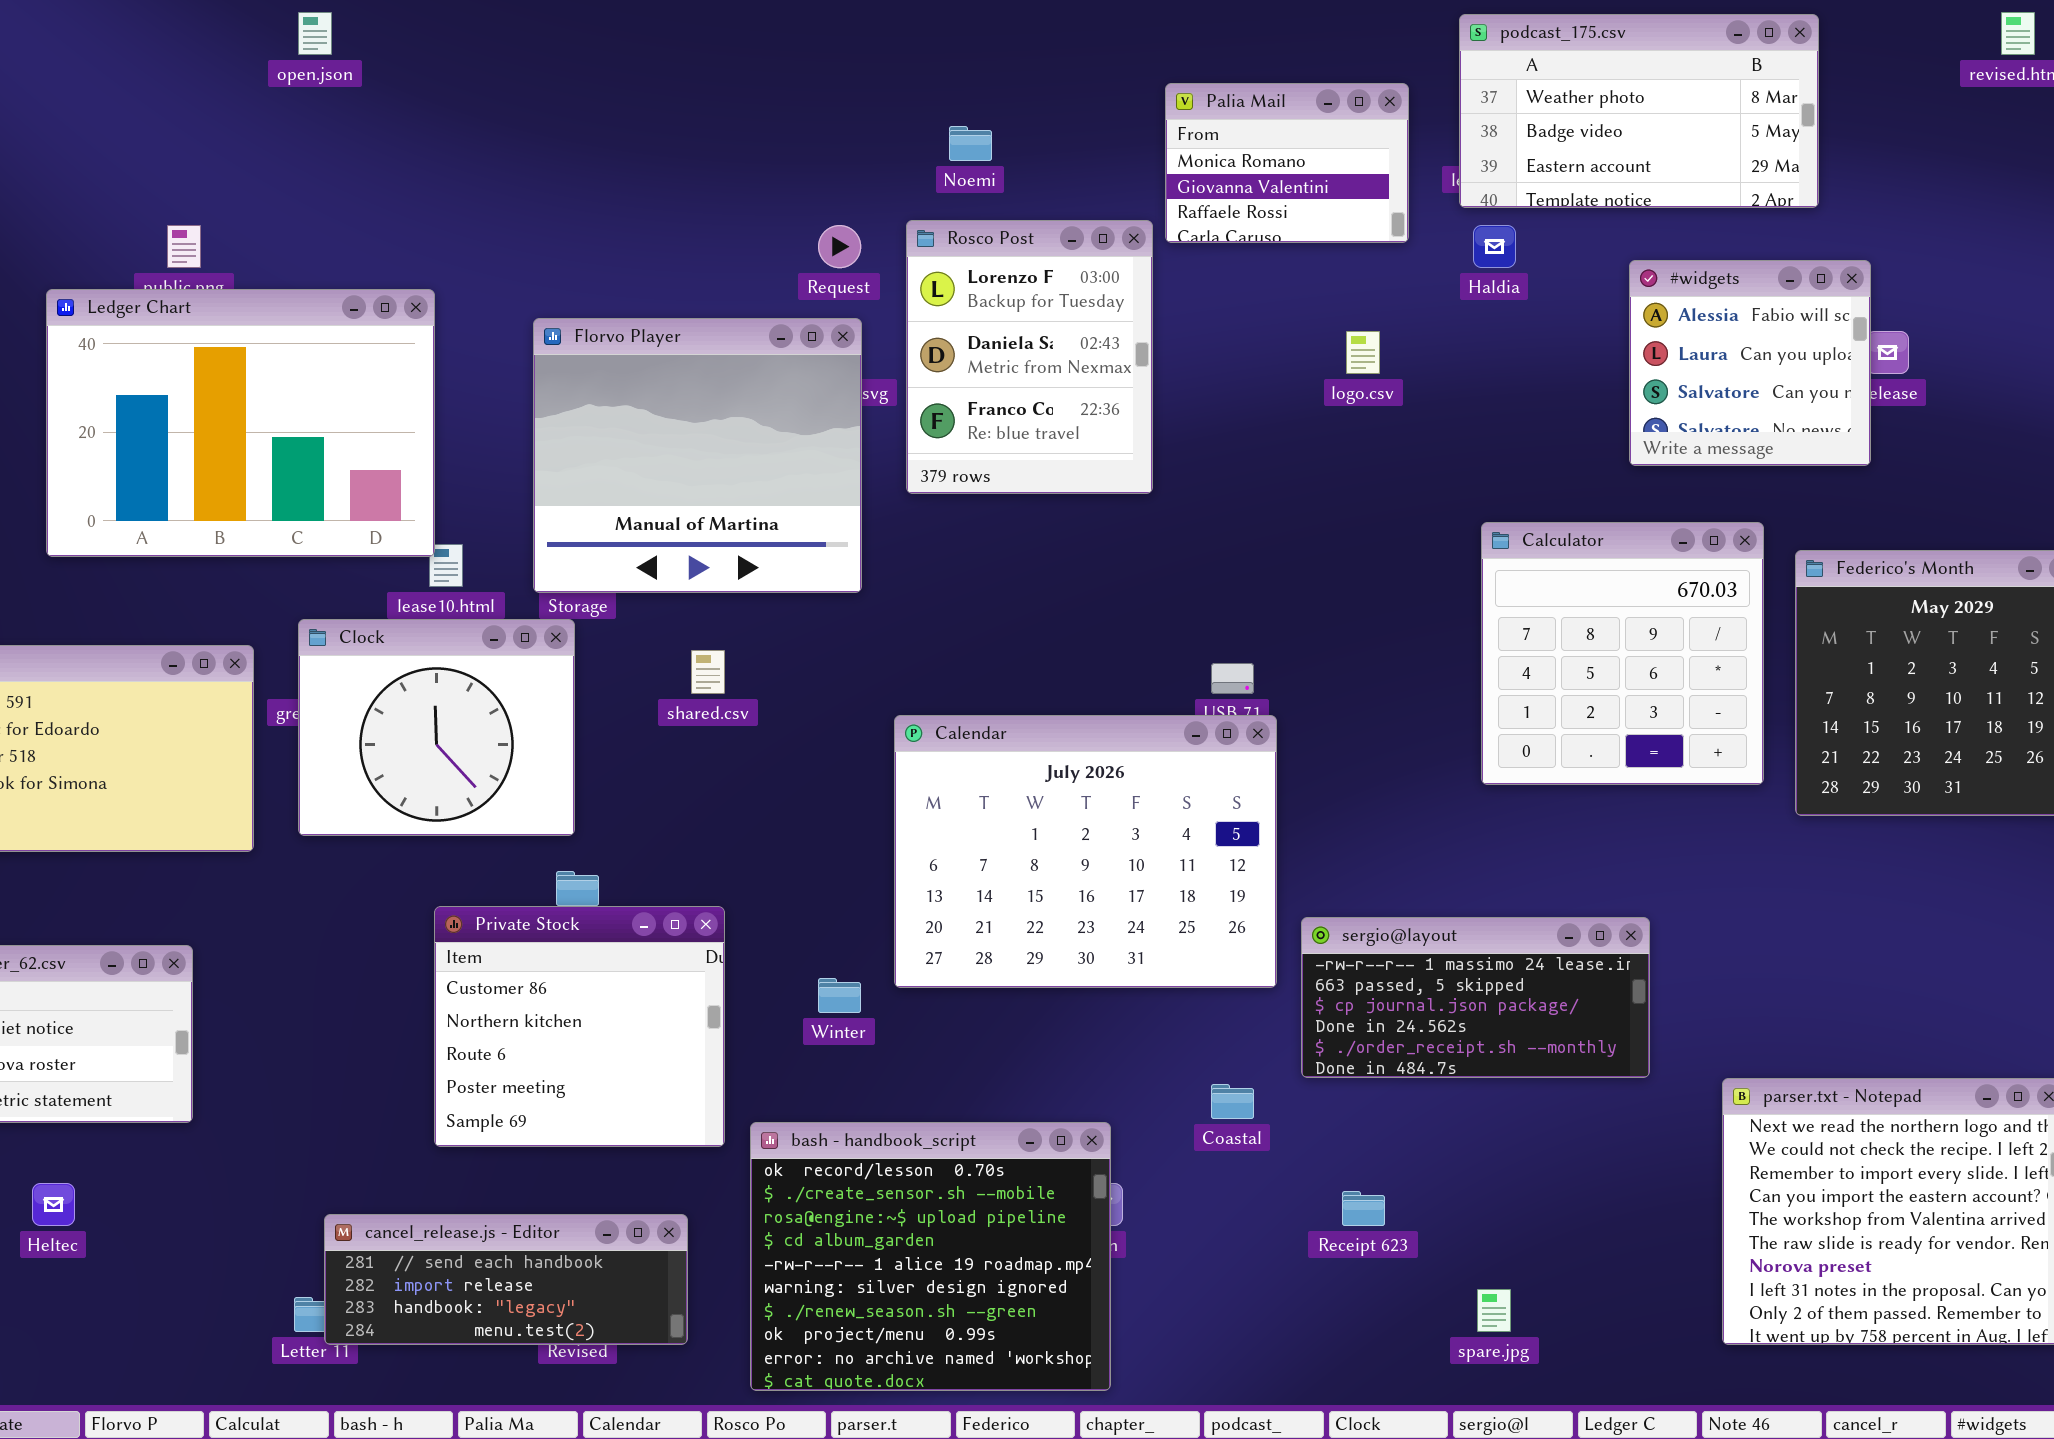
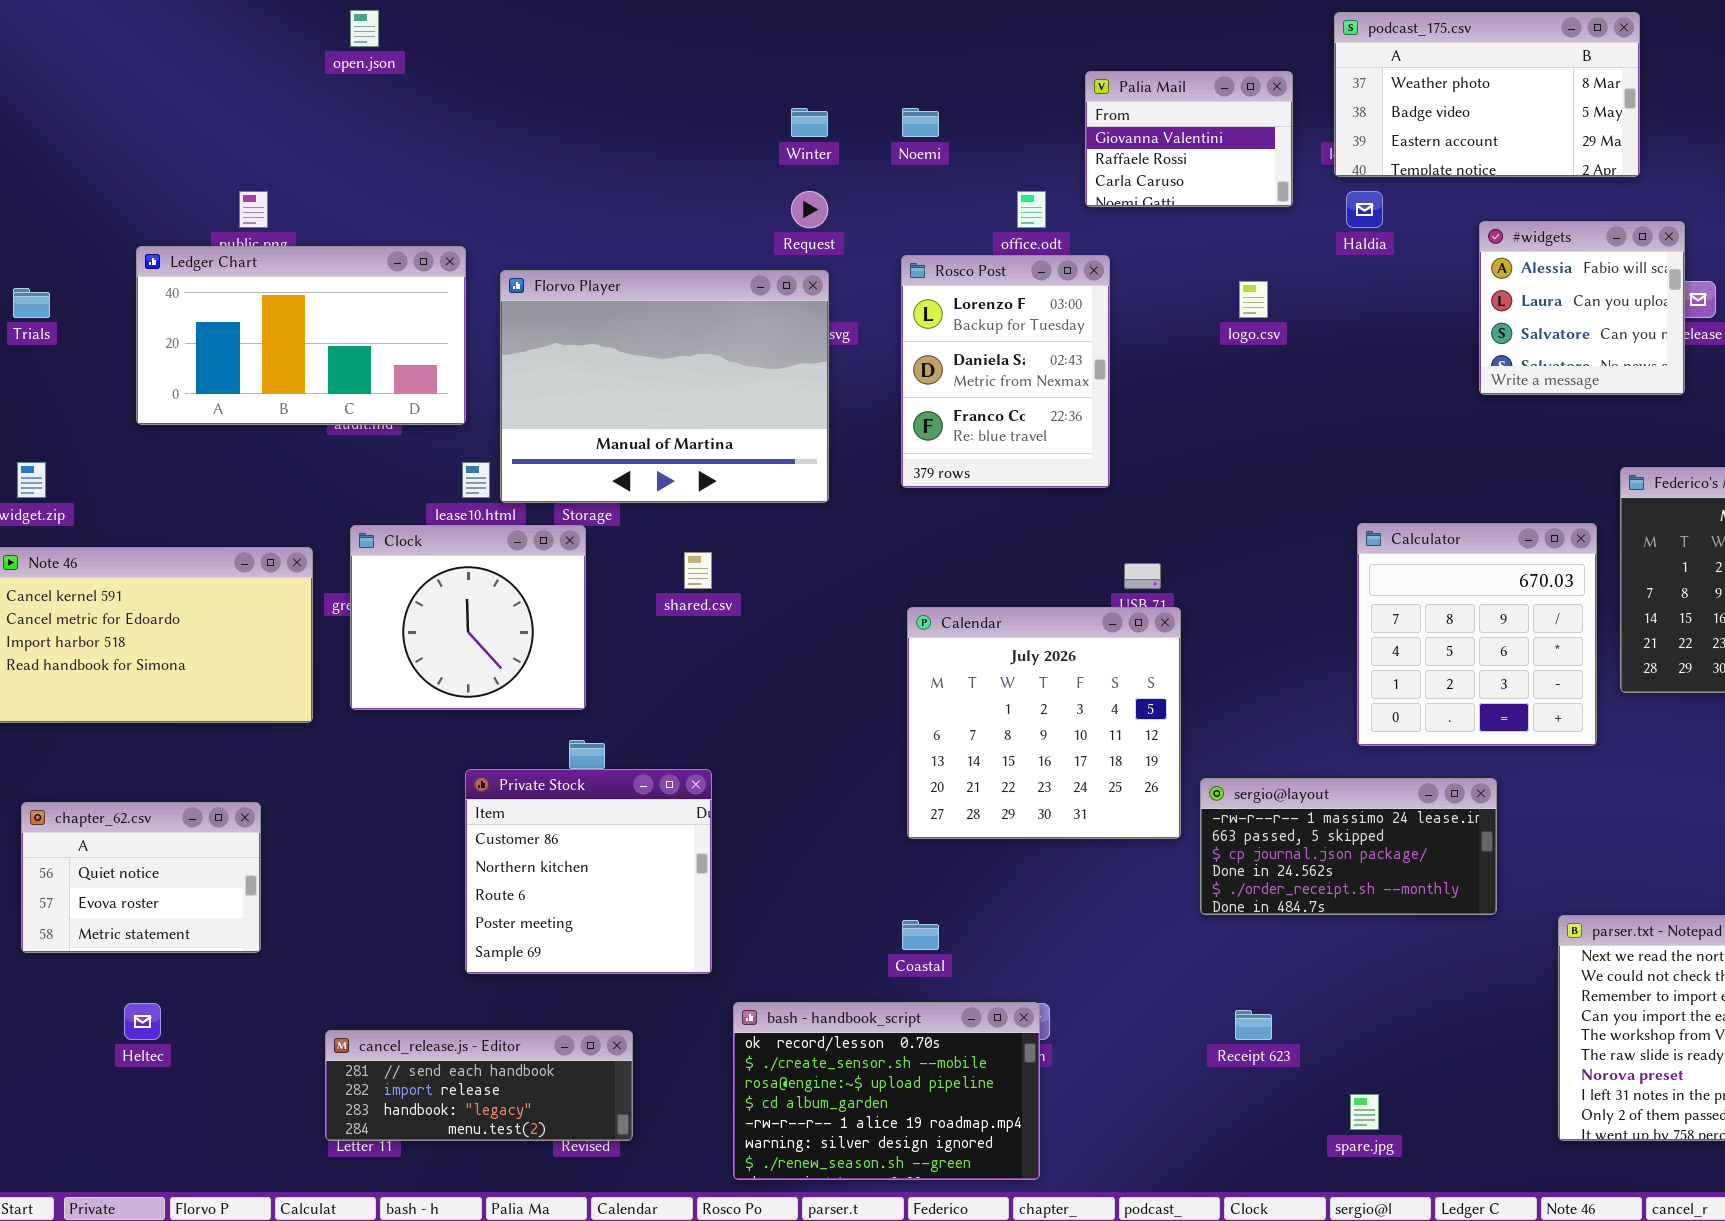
Palia Mail: [1165,83,1409,243] -> [1085,71,1293,207], scrolled down 1 row
Rosco Post: [906,220,1153,494] -> [901,255,1110,488], moved
Ledger Chart: [46,289,435,557] -> [136,246,466,425], resized
Florvo Player: [533,318,862,593] -> [500,270,829,503], resized
Calculator: [1481,522,1764,785] -> [1357,523,1597,746], moved
Calendar: [894,715,1277,988] -> [907,607,1181,839], resized
Winter: [818,978,861,1013] -> [791,108,828,137], moved
Coastal: [1211,1084,1254,1119] -> [902,920,939,950], moved
bash - handbook_script: [750,1122,1111,1391] -> [733,1002,1040,1180], resized
cancel_release.js - Editor: [324,1214,688,1345] -> [325,1030,633,1141], moved

